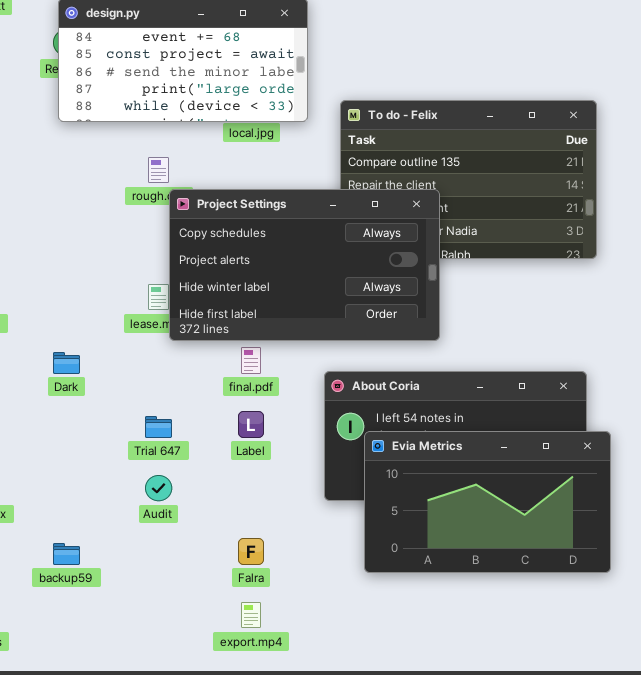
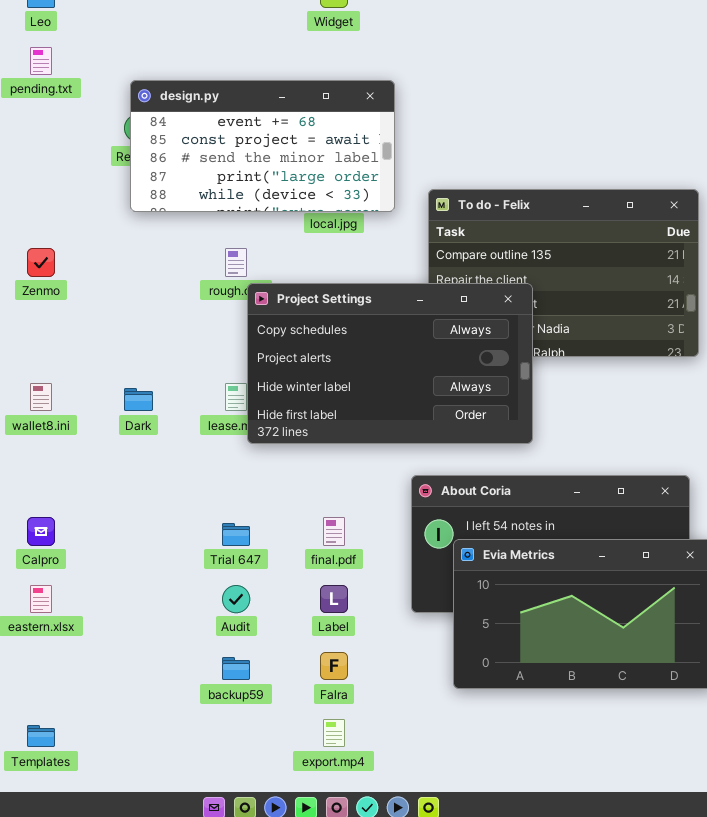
final.pdf: [241,347,261,374] -> [323,517,345,546], moved
Dark: [53,352,80,374] -> [124,388,153,411], moved
Label: [238,411,264,438] -> [320,585,348,613], moved
backup59: [53,543,80,565] -> [222,657,250,680], moved

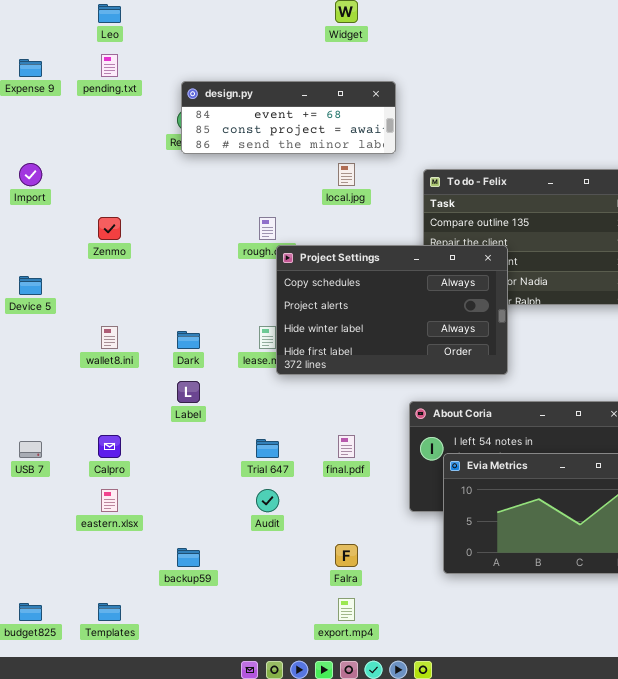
design.py: [130,80,395,212] -> [181,81,396,154], resized
Label: [320,585,348,613] -> [177,381,200,403], moved
backup59: [222,657,250,680] -> [177,548,200,567], moved

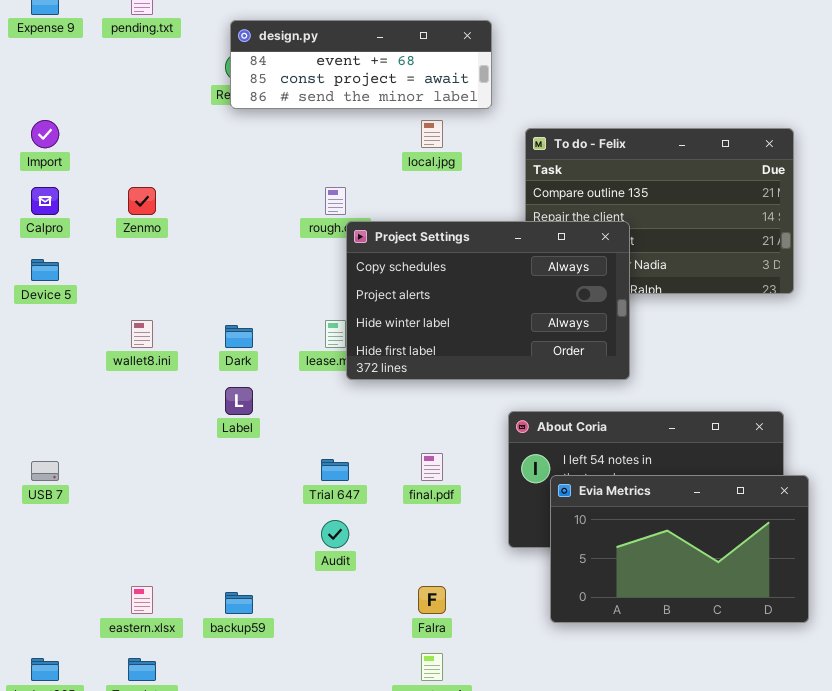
Calpro: [98,435,121,458] -> [31,187,59,215], moved
eastern.xlsx: [101,489,118,512] -> [131,586,153,614], moved

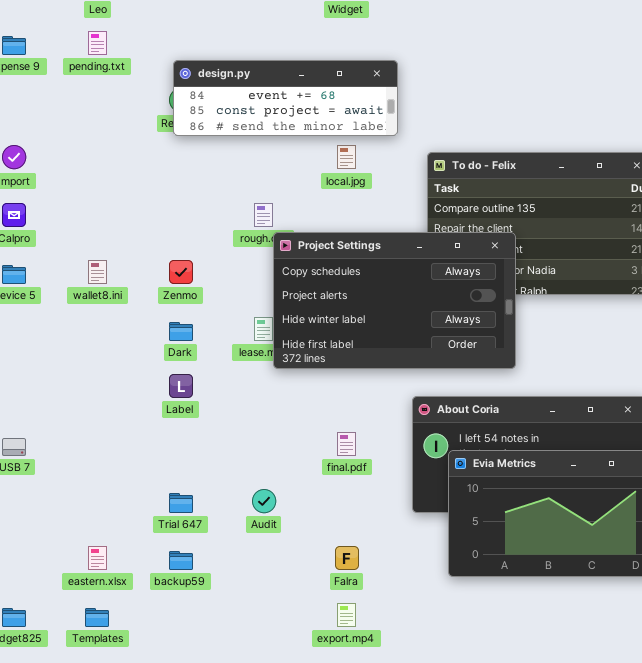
Zenmo: [128,187,156,215] -> [169,260,193,284], moved
wallet8.ini: [131,320,153,348] -> [88,260,107,284], moved
Trial 647: [321,459,349,481] -> [169,493,193,513], moved

